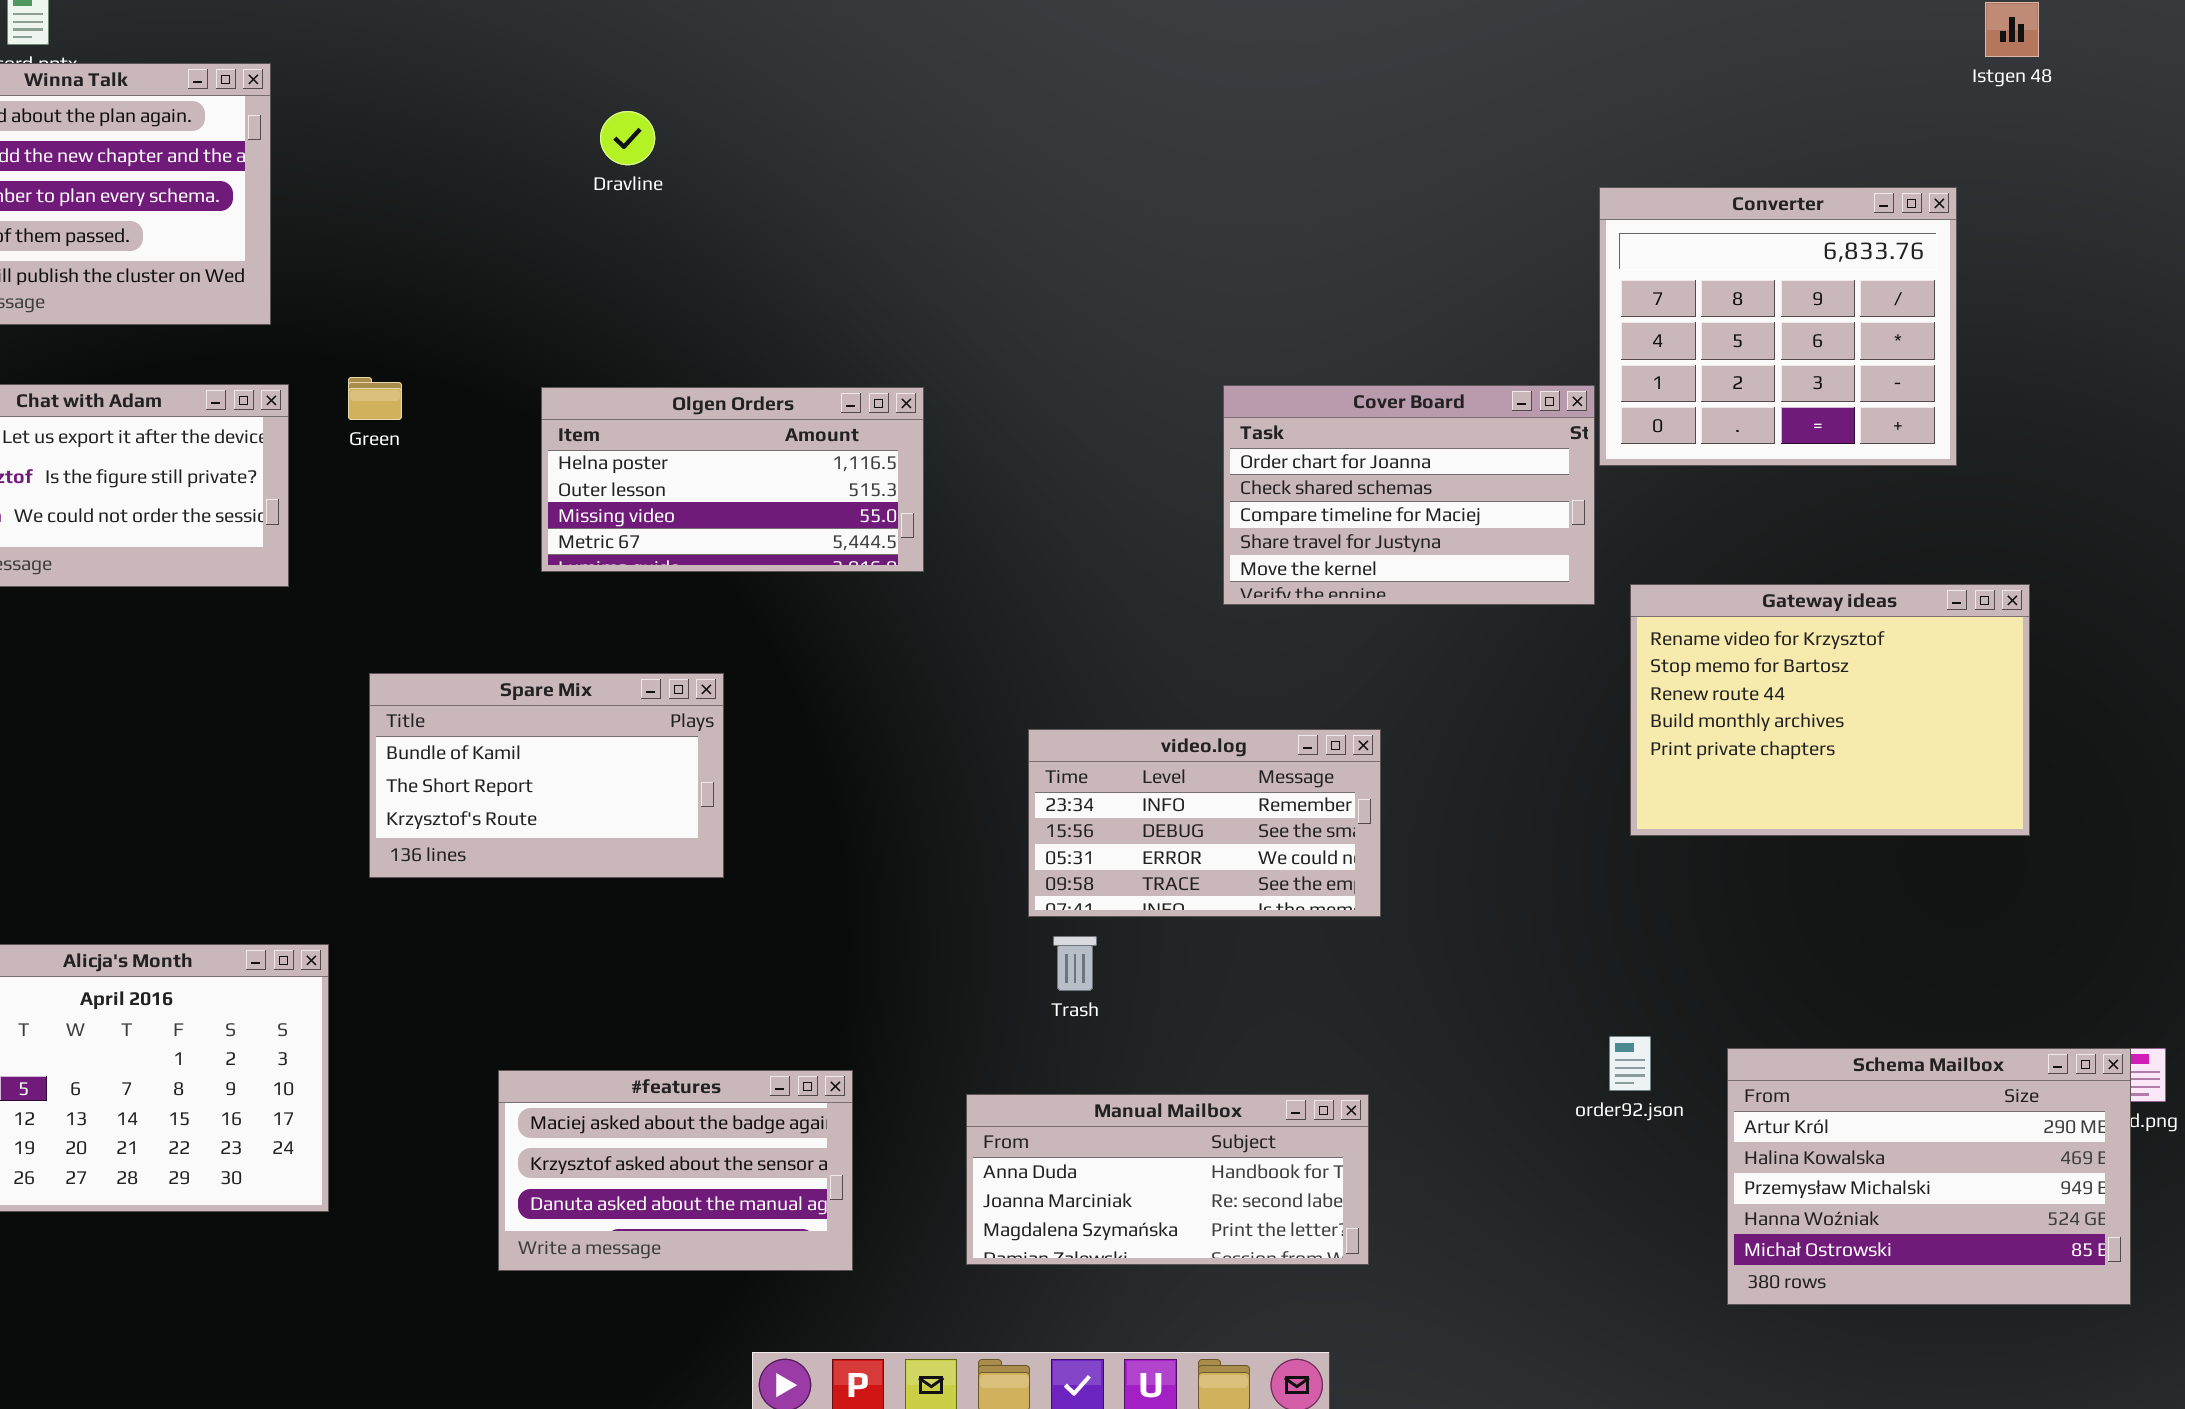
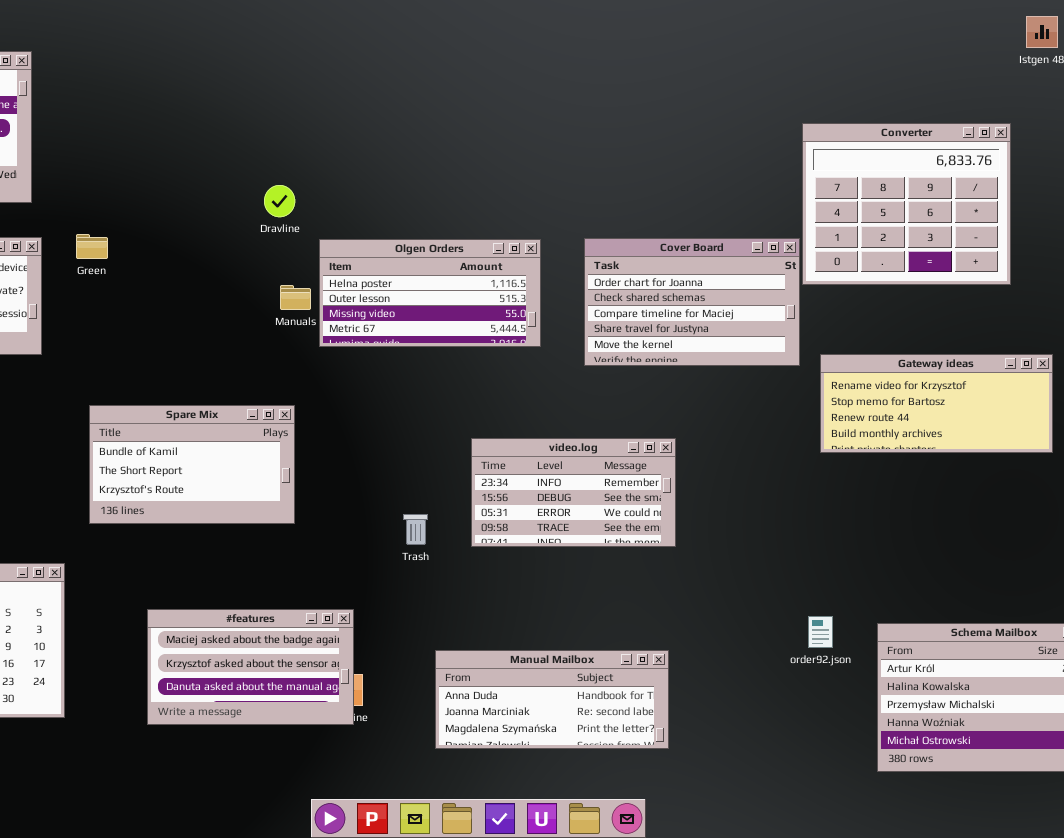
Dravline: [600,111,655,165] -> [264,185,295,217], moved
Olgen Orders: [541,387,924,572] -> [319,239,541,347], moved
Gateway ideas: [1630,584,2030,836] -> [820,354,1053,453], resized
Trash: [1053,936,1097,991] -> [403,514,428,545], moved
#features: [498,1070,853,1271] -> [147,609,354,725], moved

